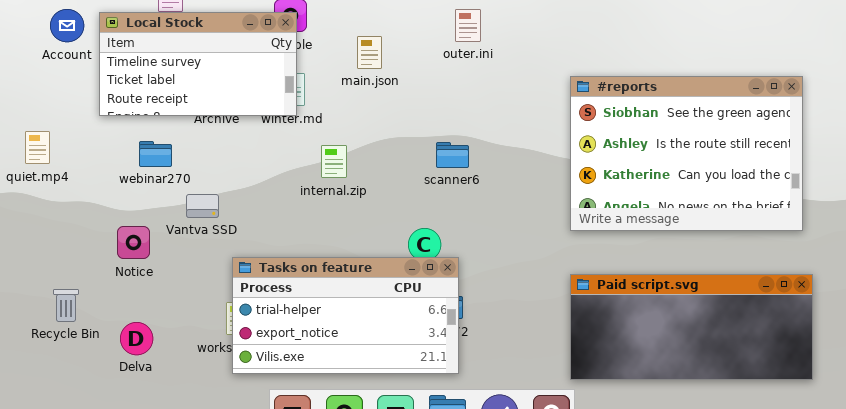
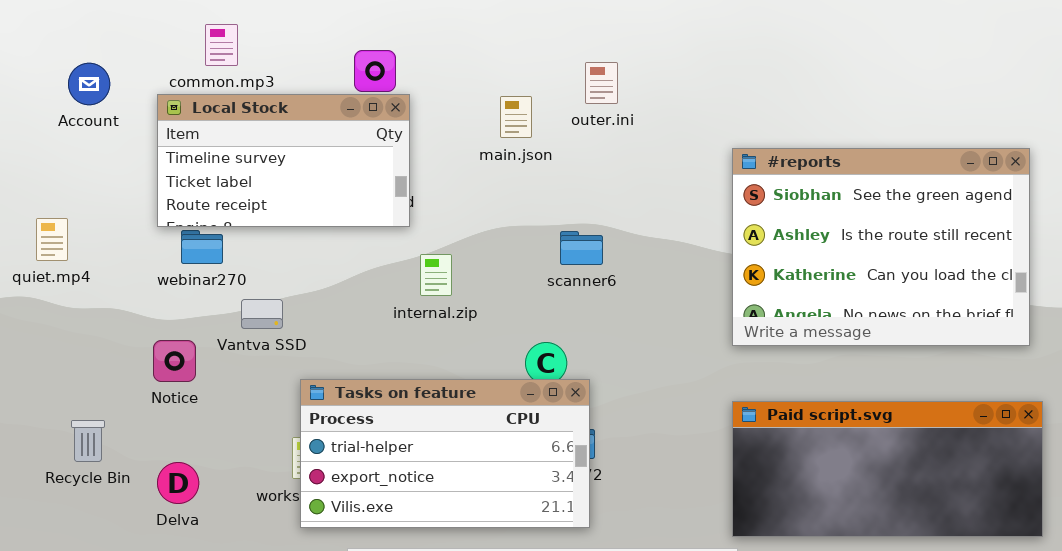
Local Stock: [99,12,297,116] -> [157,94,410,227], moved
main.json: [357,36,382,69] -> [500,96,532,138], moved
internal.zip: [321,145,347,178] -> [420,254,452,296], moved

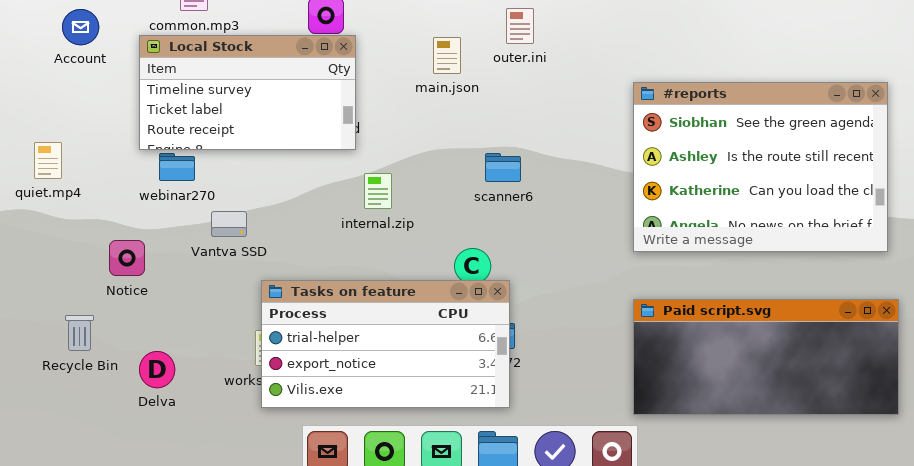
Notice: [153,340,196,382] -> [109,240,145,276], moved

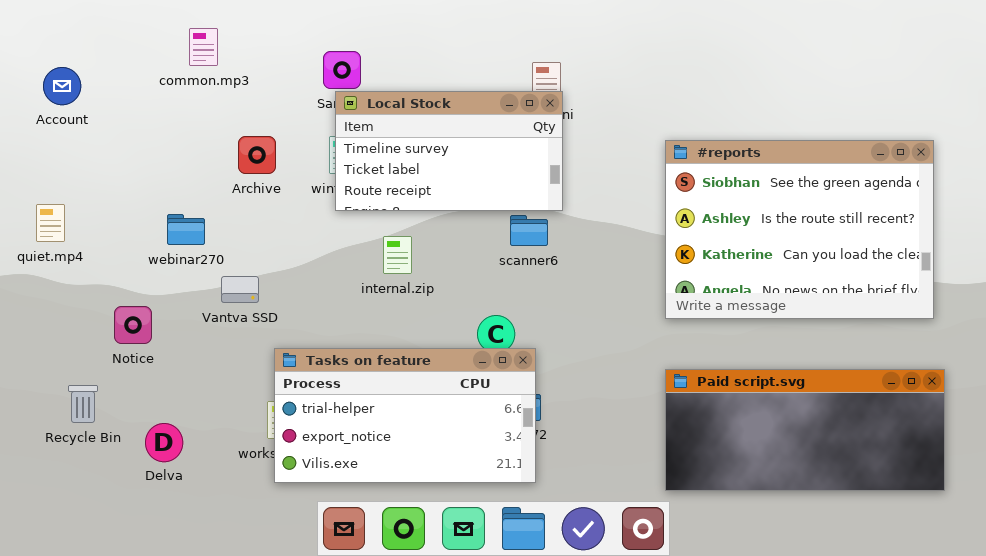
Account: [62,9,99,45] -> [43,67,81,105], moved
Local Stock: [139,35,356,150] -> [335,91,563,211], moved

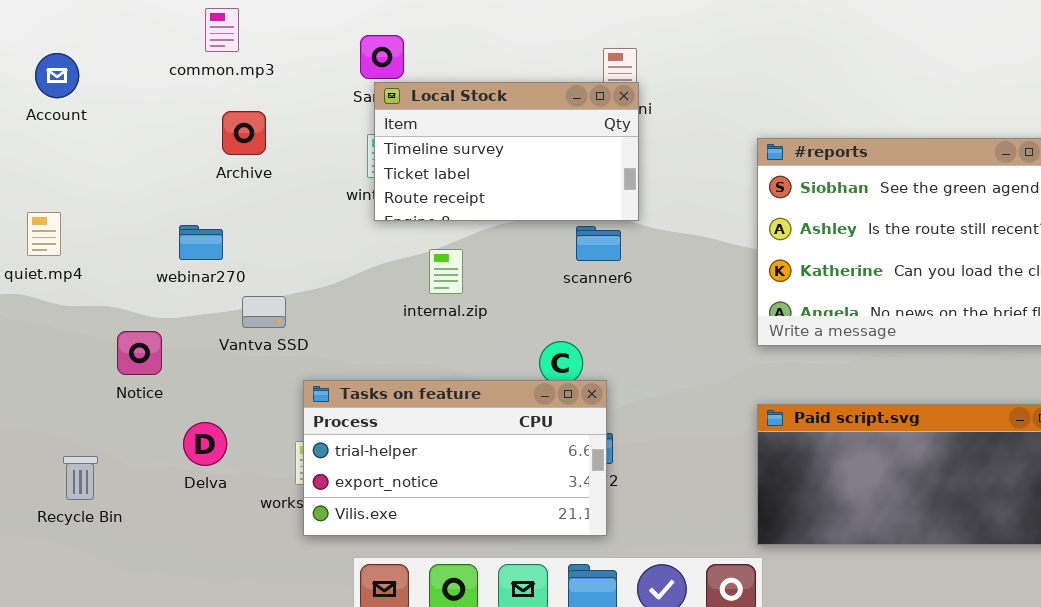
Archive: [238,136,276,174] -> [222,111,266,155], moved
Recycle Bin: [68,385,98,423] -> [63,456,98,500], moved
Delva: [145,423,183,462] -> [183,422,227,466], moved

